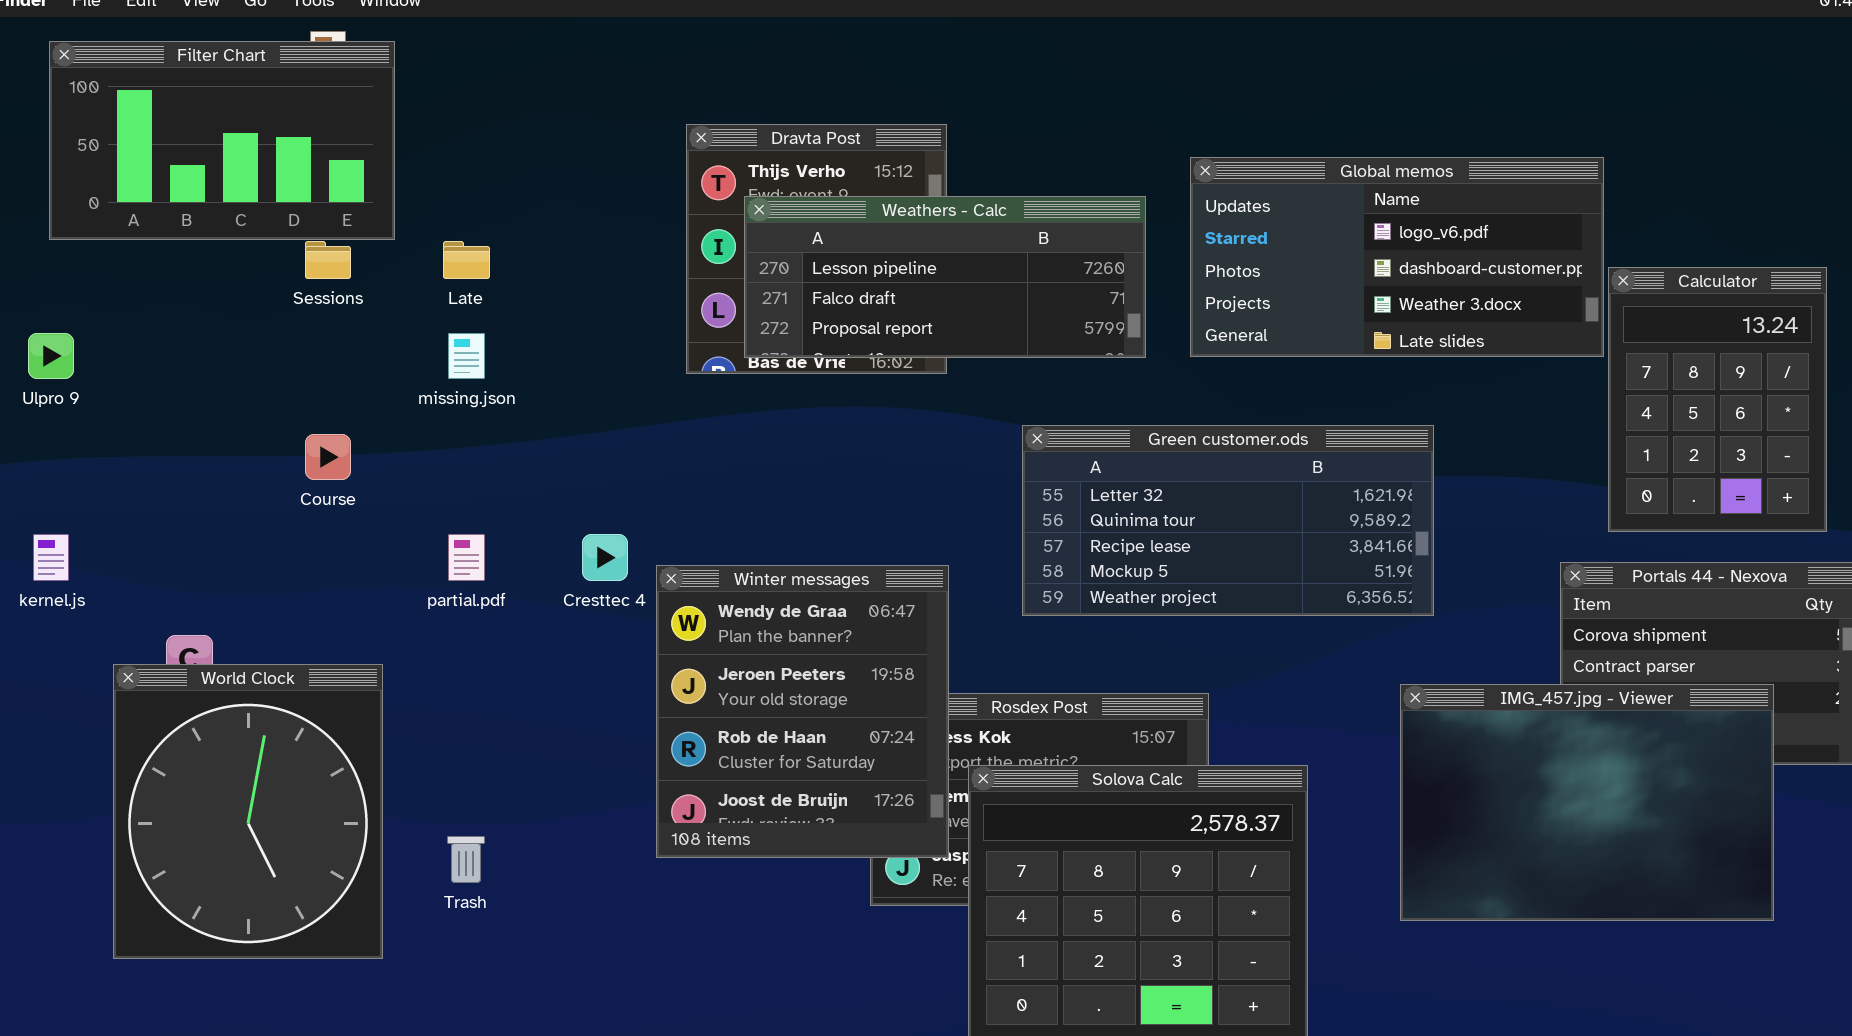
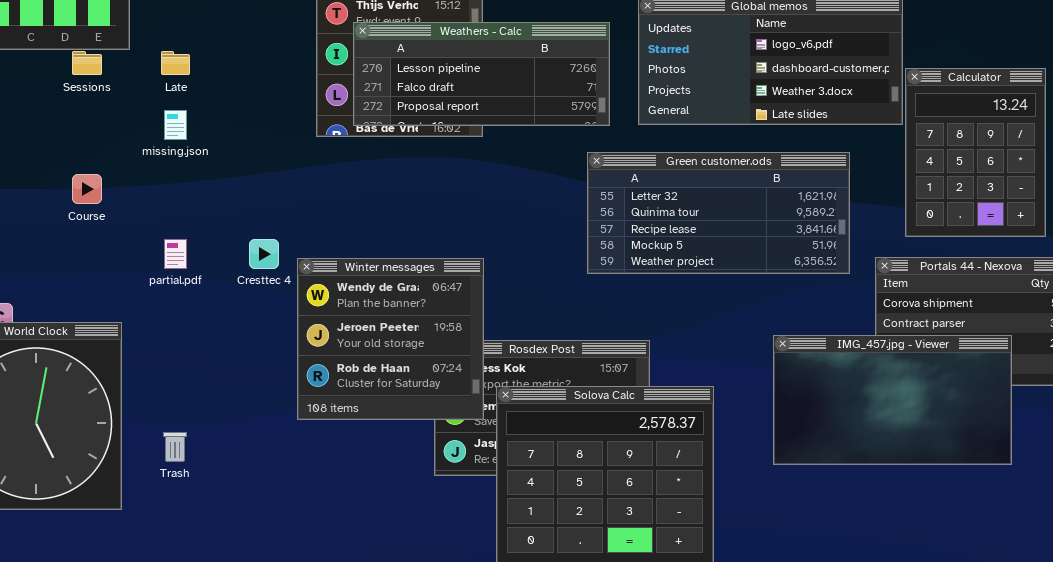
Green customer.ods: [1022,425,1434,616] -> [587,152,850,274], moved
Winter messages: [656,565,949,858] -> [297,258,484,420], resized
IMG_457.jpg - Viewer: [1400,684,1774,921] -> [773,335,1012,465], resized

